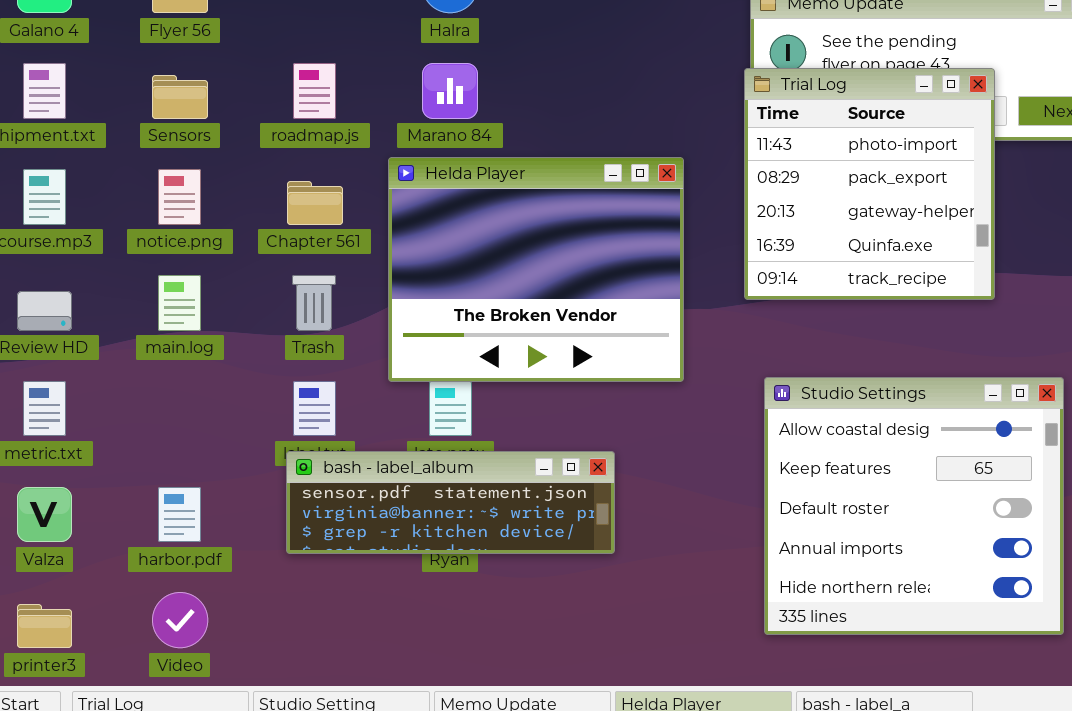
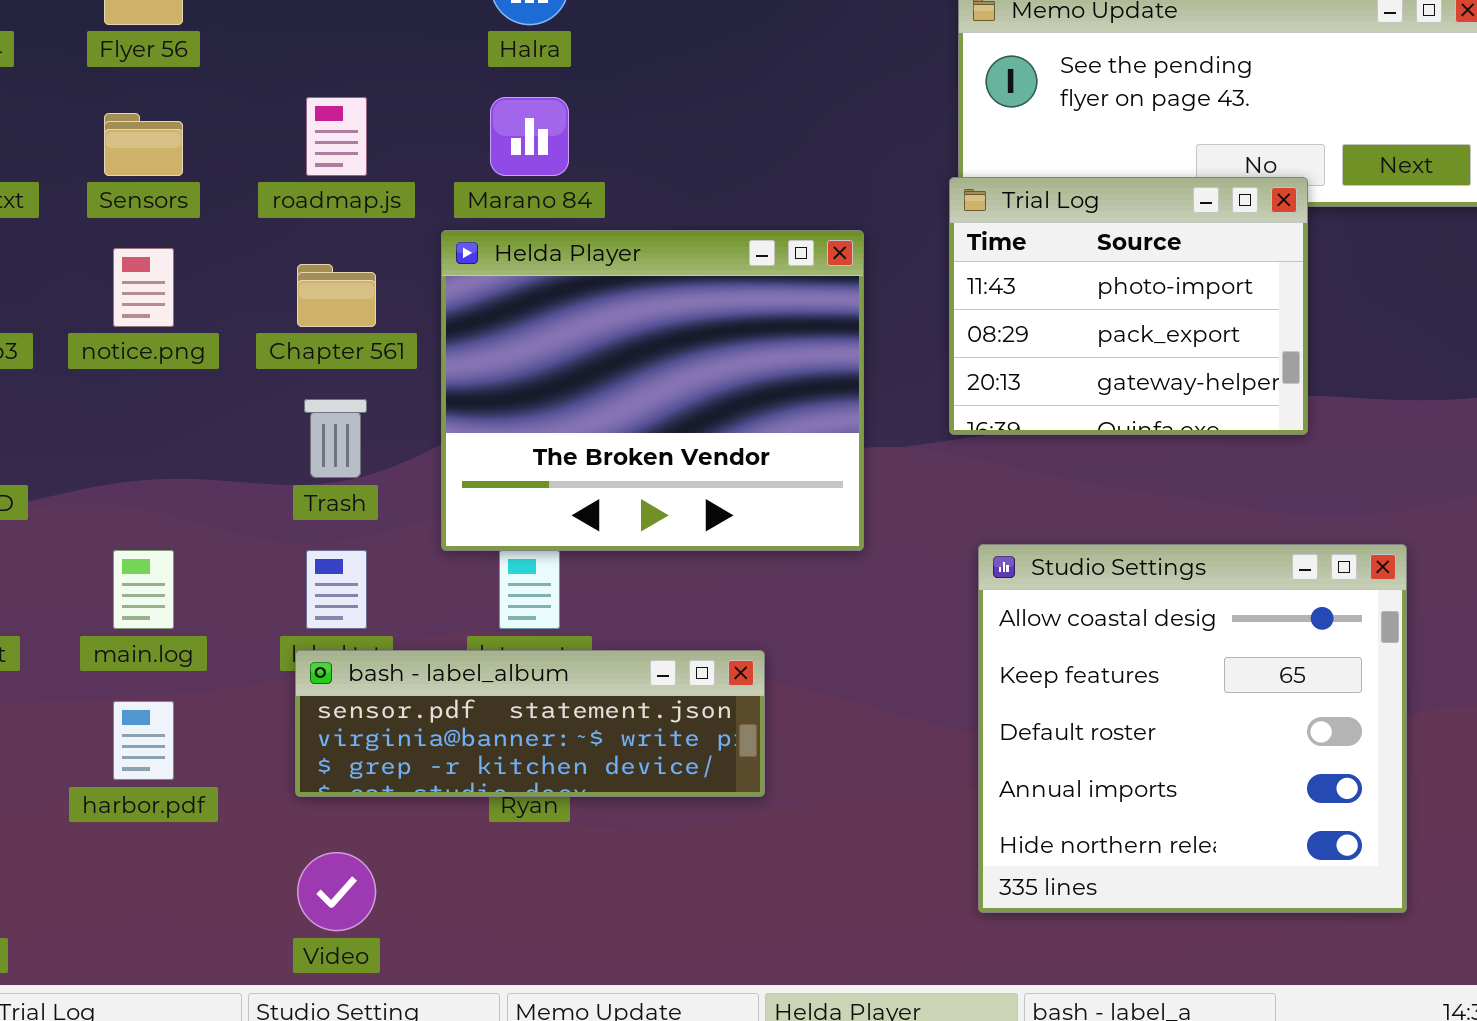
Trial Log: [744,68,995,300] -> [949,177,1308,435], resized
main.log: [158,275,201,331] -> [113,550,174,629], moved
Video: [152,592,208,648] -> [297,852,376,931], moved

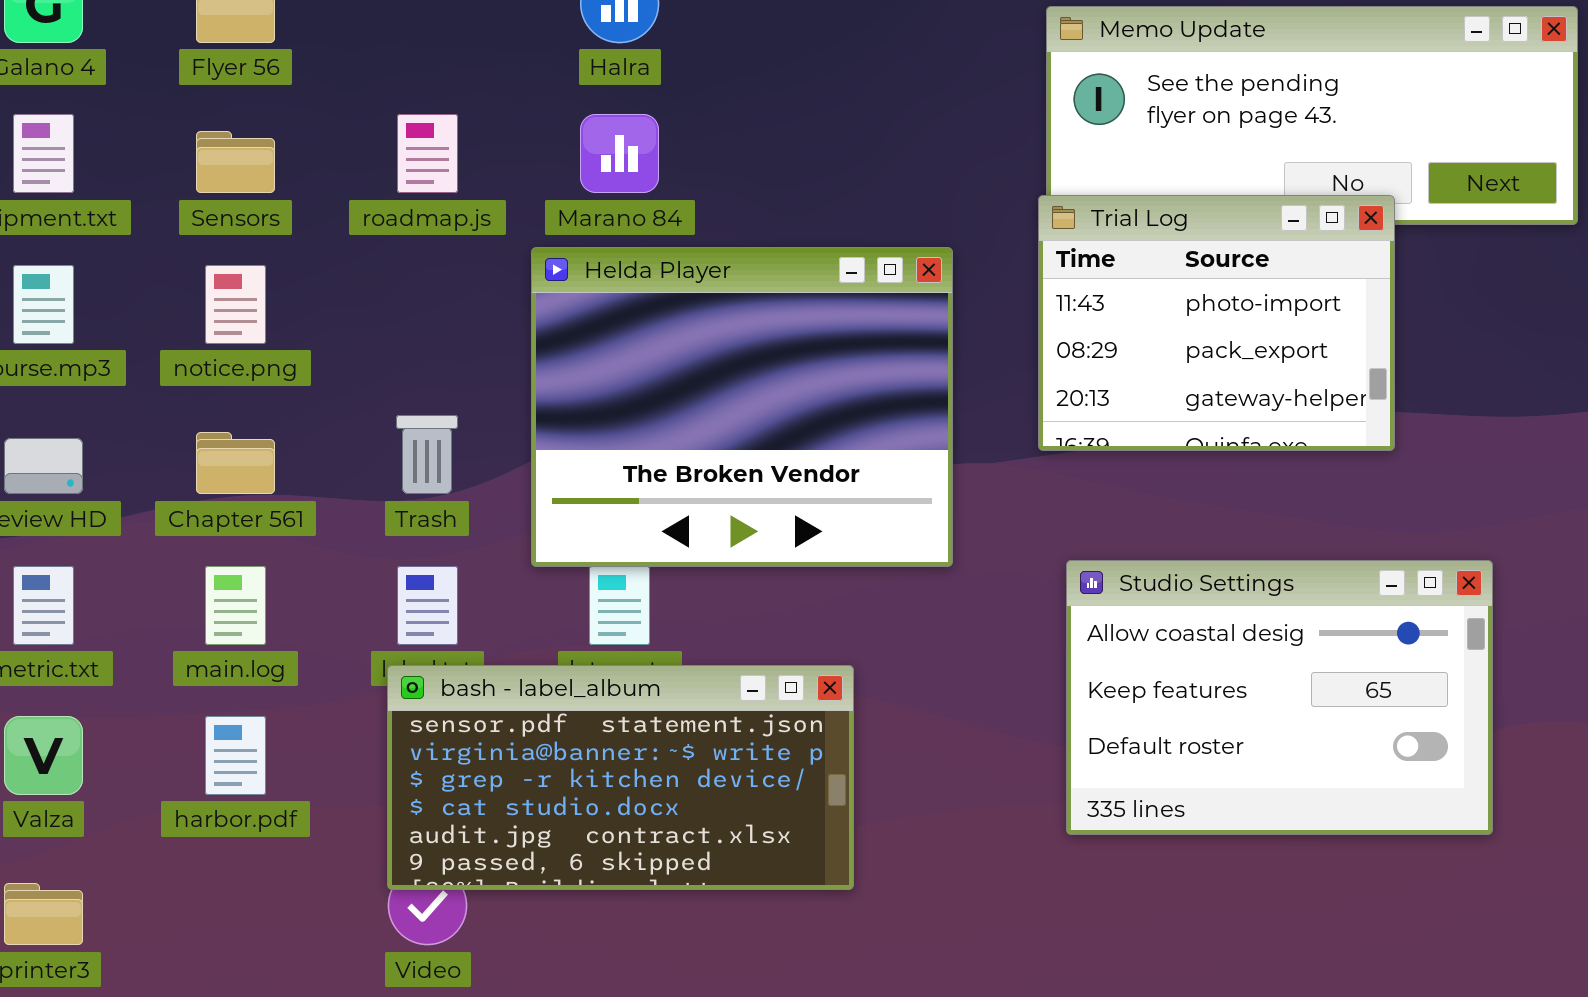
Chapter 561: [297,264,376,327] -> [196,432,275,494], moved
Studio Settings: [978,544,1407,913] -> [1066,560,1493,835], resized
bash - label_album: [295,650,765,797] -> [387,665,854,890], resized

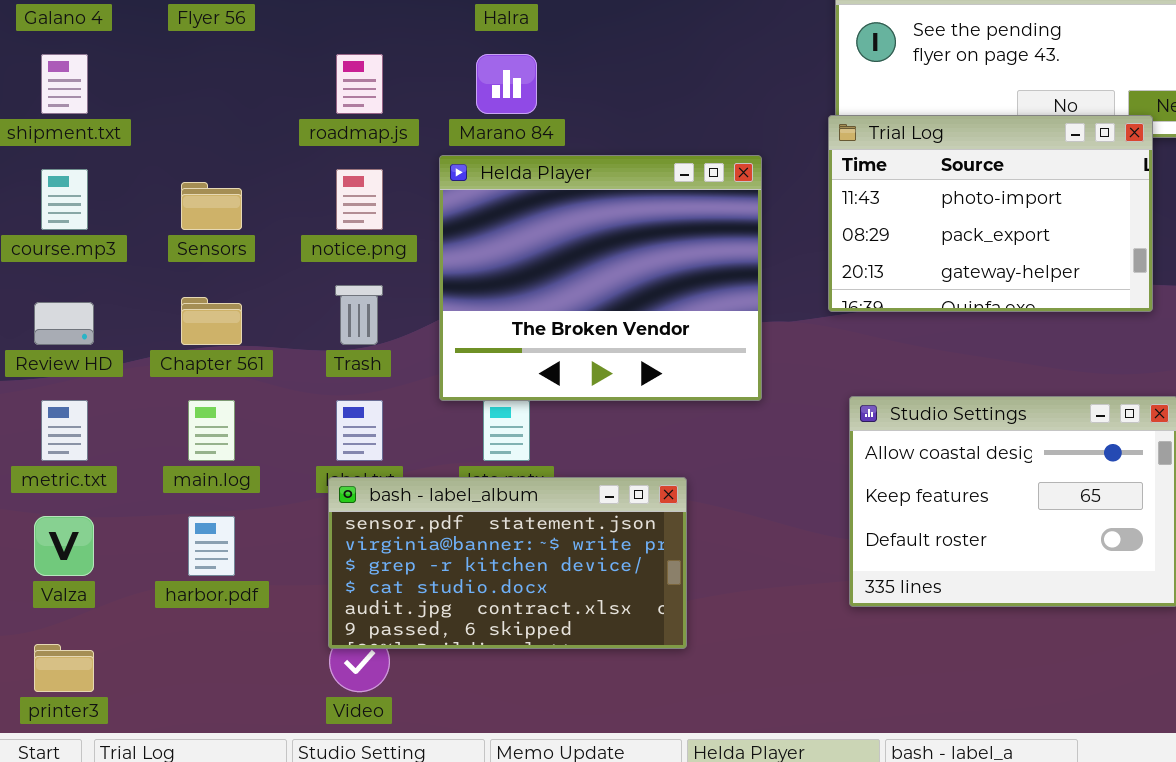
Sensors: [196,131,275,193] -> [181,182,242,230], moved
Trial Log: [1038,195,1395,451] -> [828,115,1153,312], resized
notice.png: [205,265,266,344] -> [336,169,383,230], moved

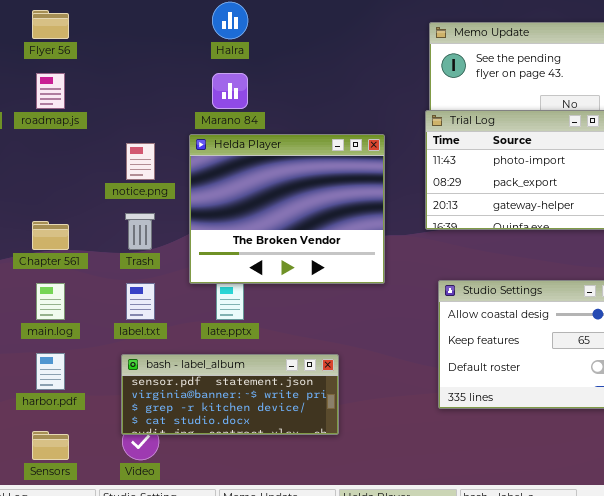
roadmap.js: [336,54,383,114] -> [36,73,65,109], moved
Sensors: [181,182,242,230] -> [32,431,69,460], moved
bash - label_album: [328,477,687,649] -> [121,354,339,435], resized

